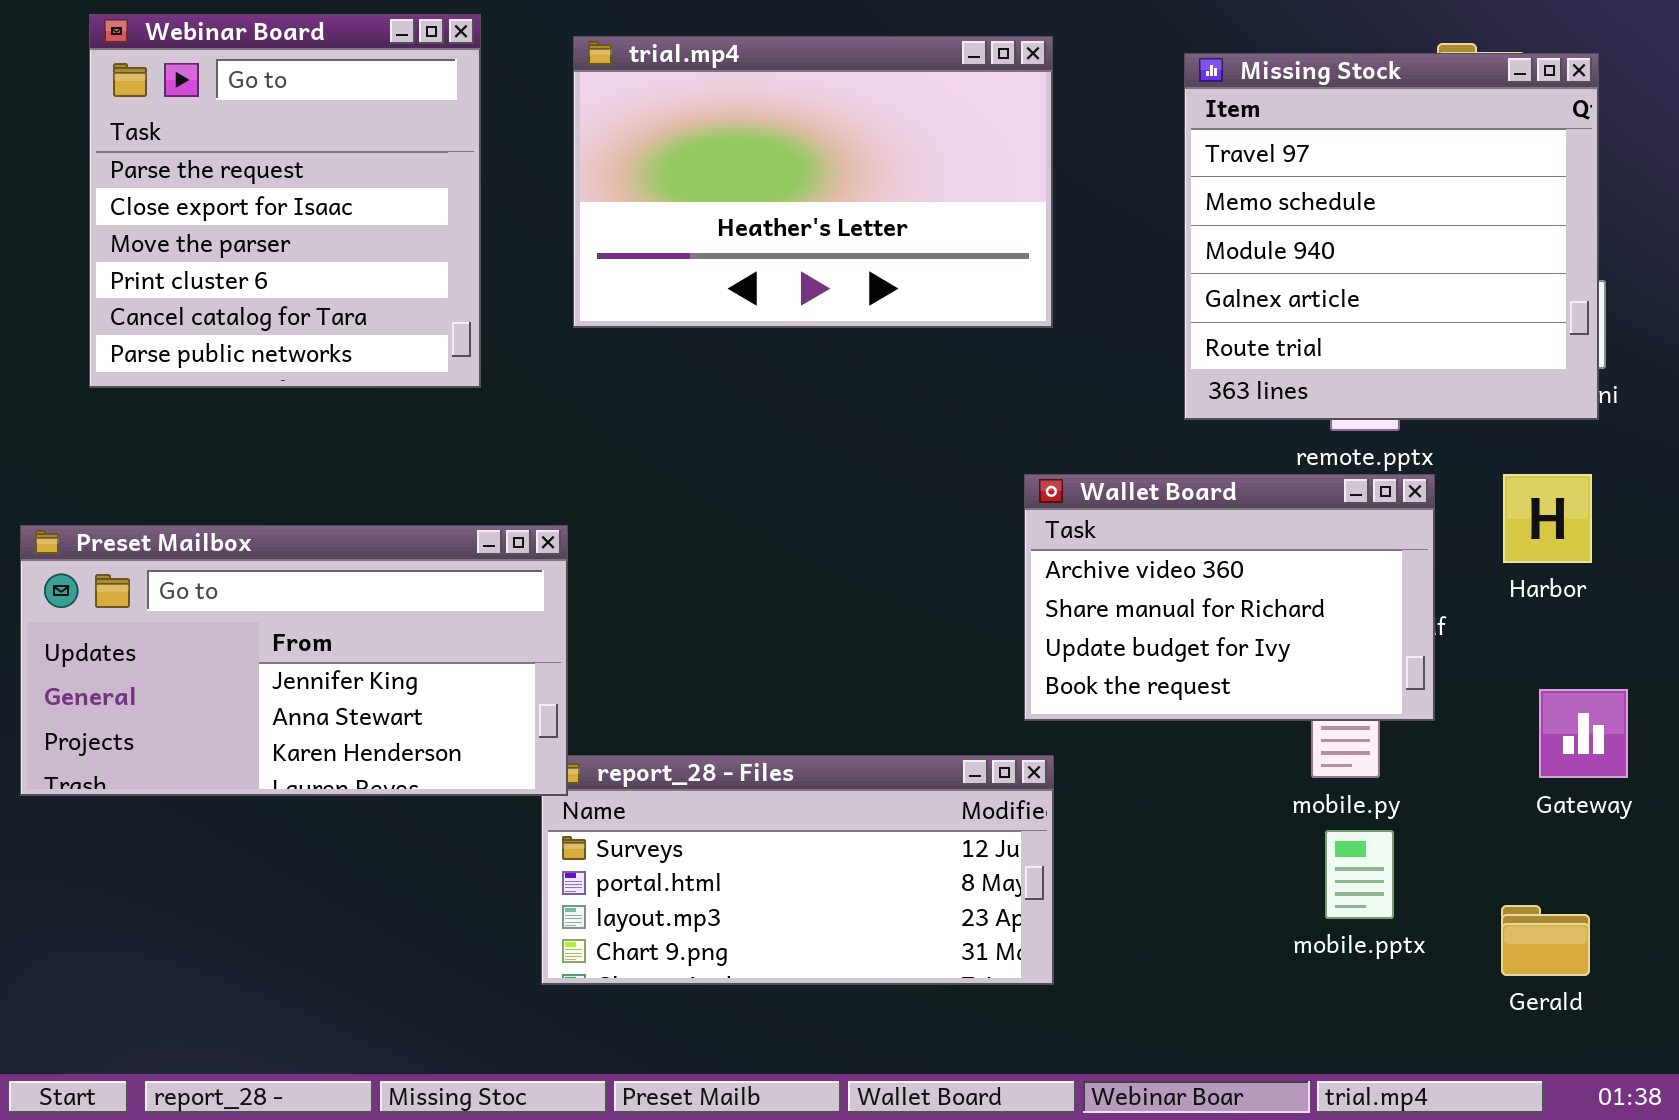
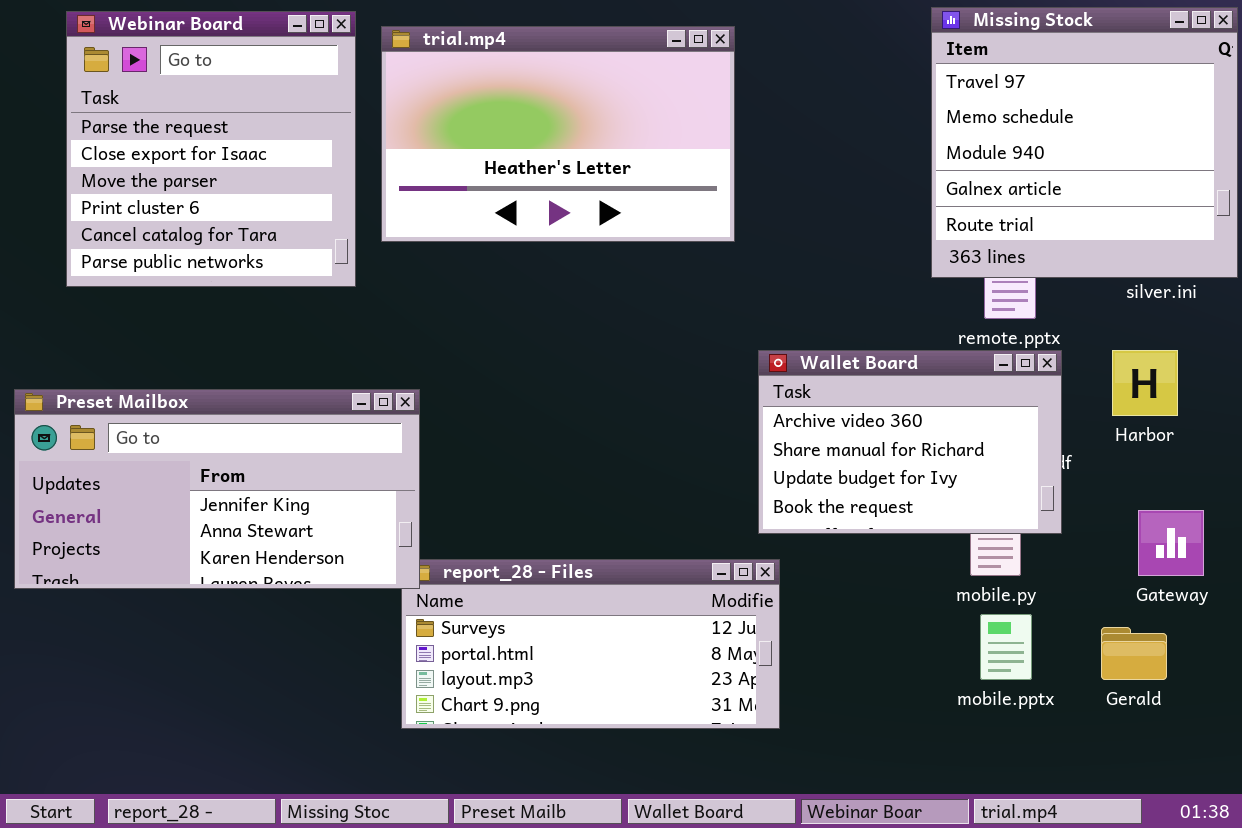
trial.mp4: [573,36,1053,328] -> [381,26,735,242], moved
Missing Stock: [1184,53,1599,420] -> [931,7,1238,278], moved
Gerald: [1501,905,1590,976] -> [1101,627,1167,680], moved

